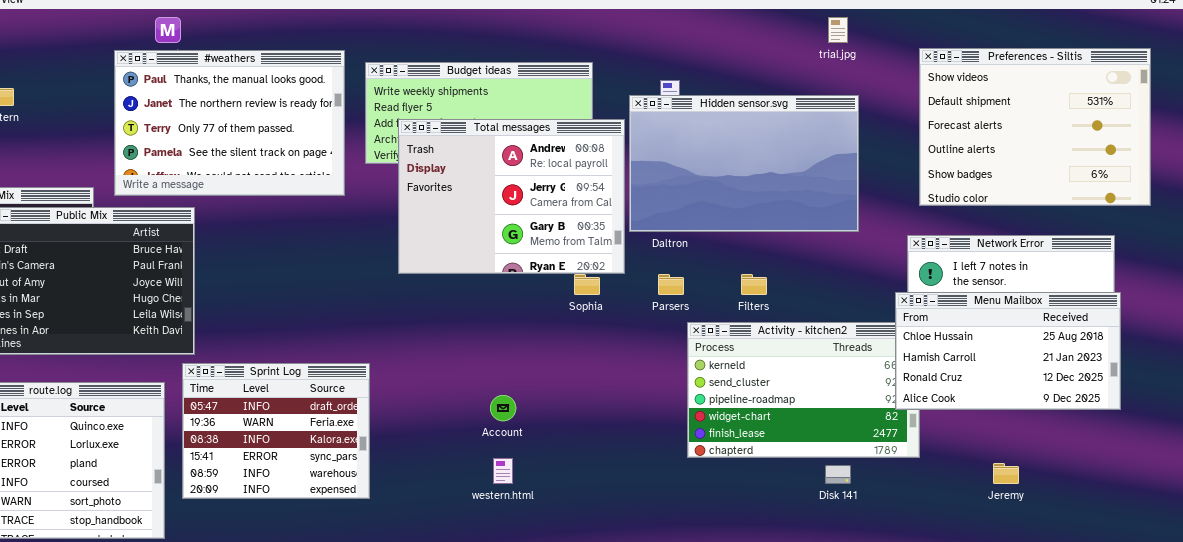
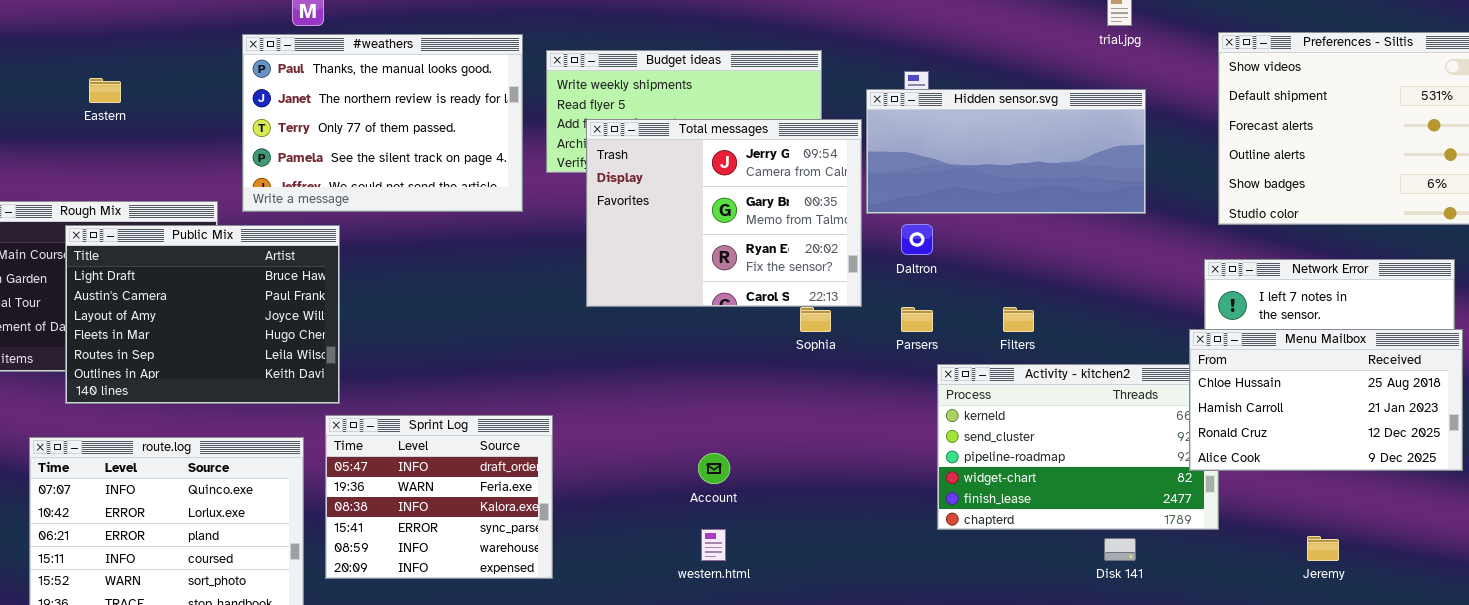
Hidden sensor.svg: [629,95,859,232] -> [866,89,1146,214], resized
Total messages: [398,119,625,274] -> [586,119,862,307], scrolled down 1 row

